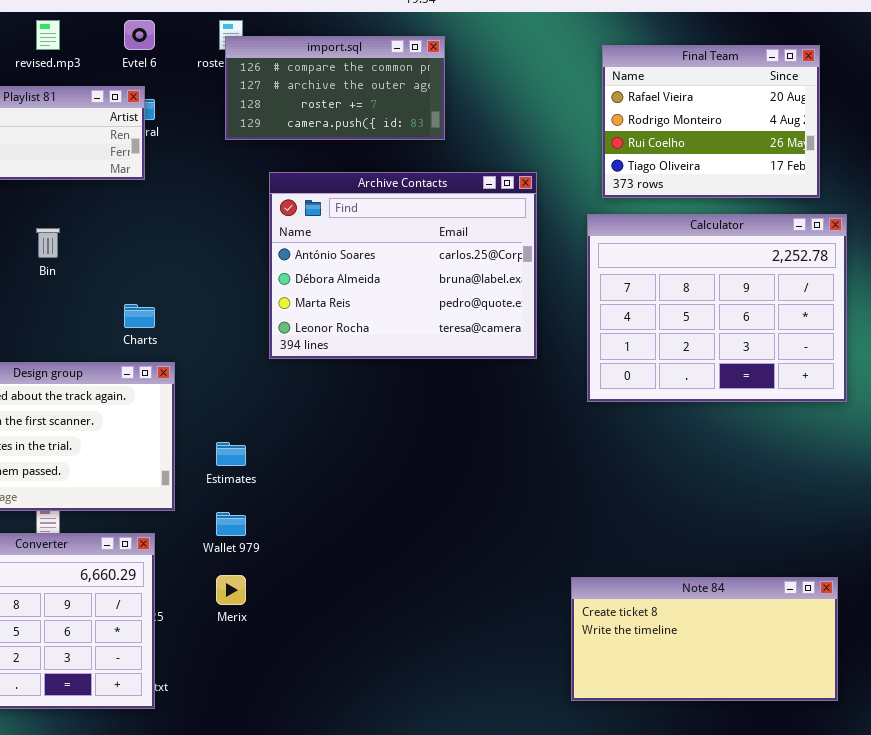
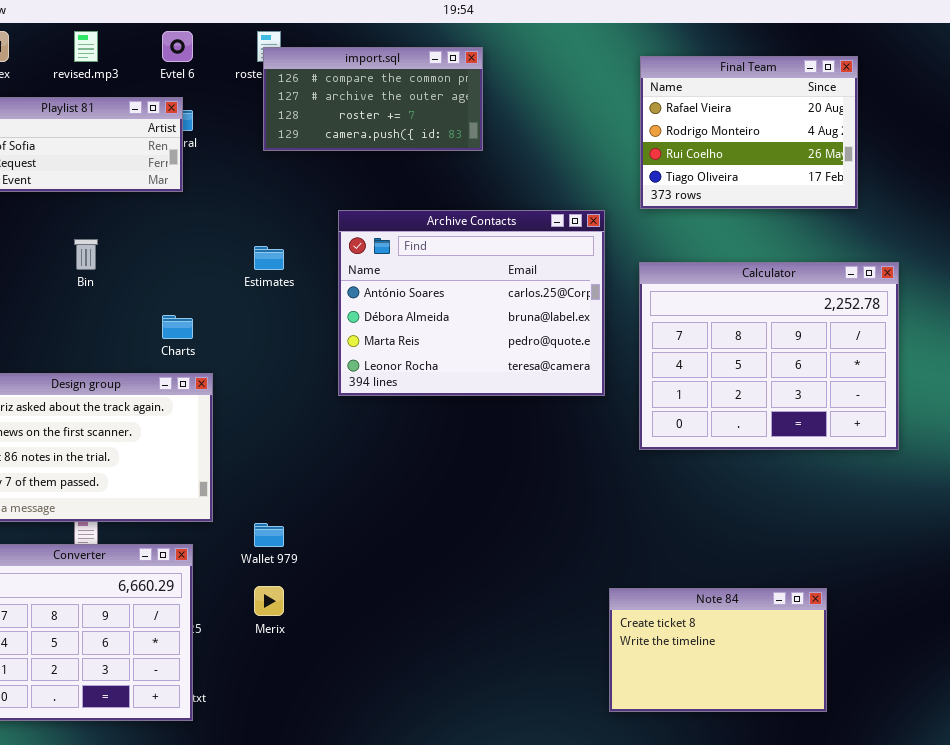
Archive Contacts: [269,172,537,359] -> [338,210,605,396], moved
Calculator: [587,214,847,402] -> [639,262,899,450], moved
Estimates: [216,442,246,466] -> [254,246,284,270], moved
Note 84: [571,577,838,701] -> [609,588,827,712], resized

